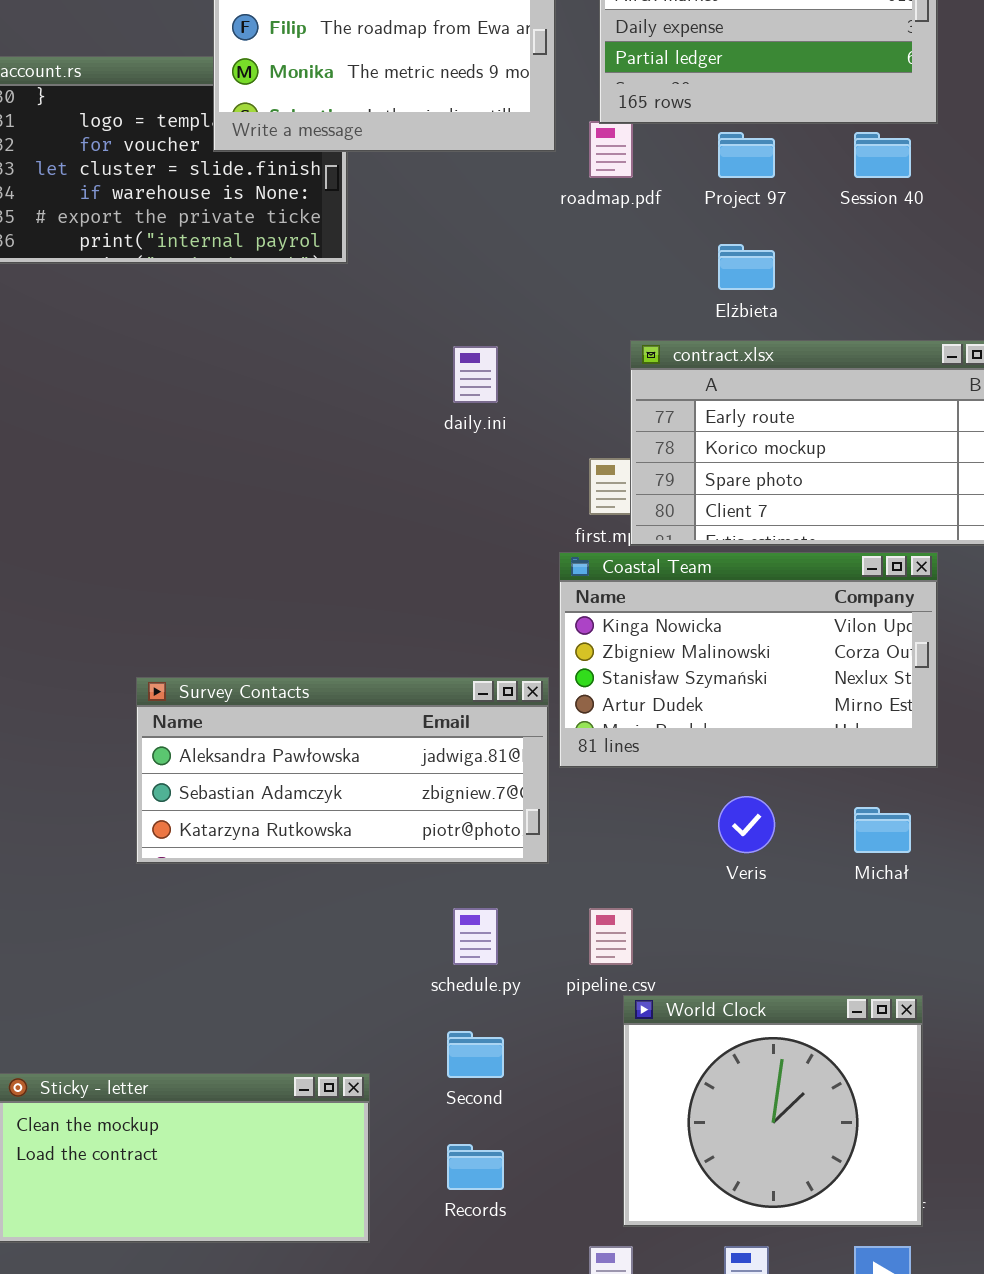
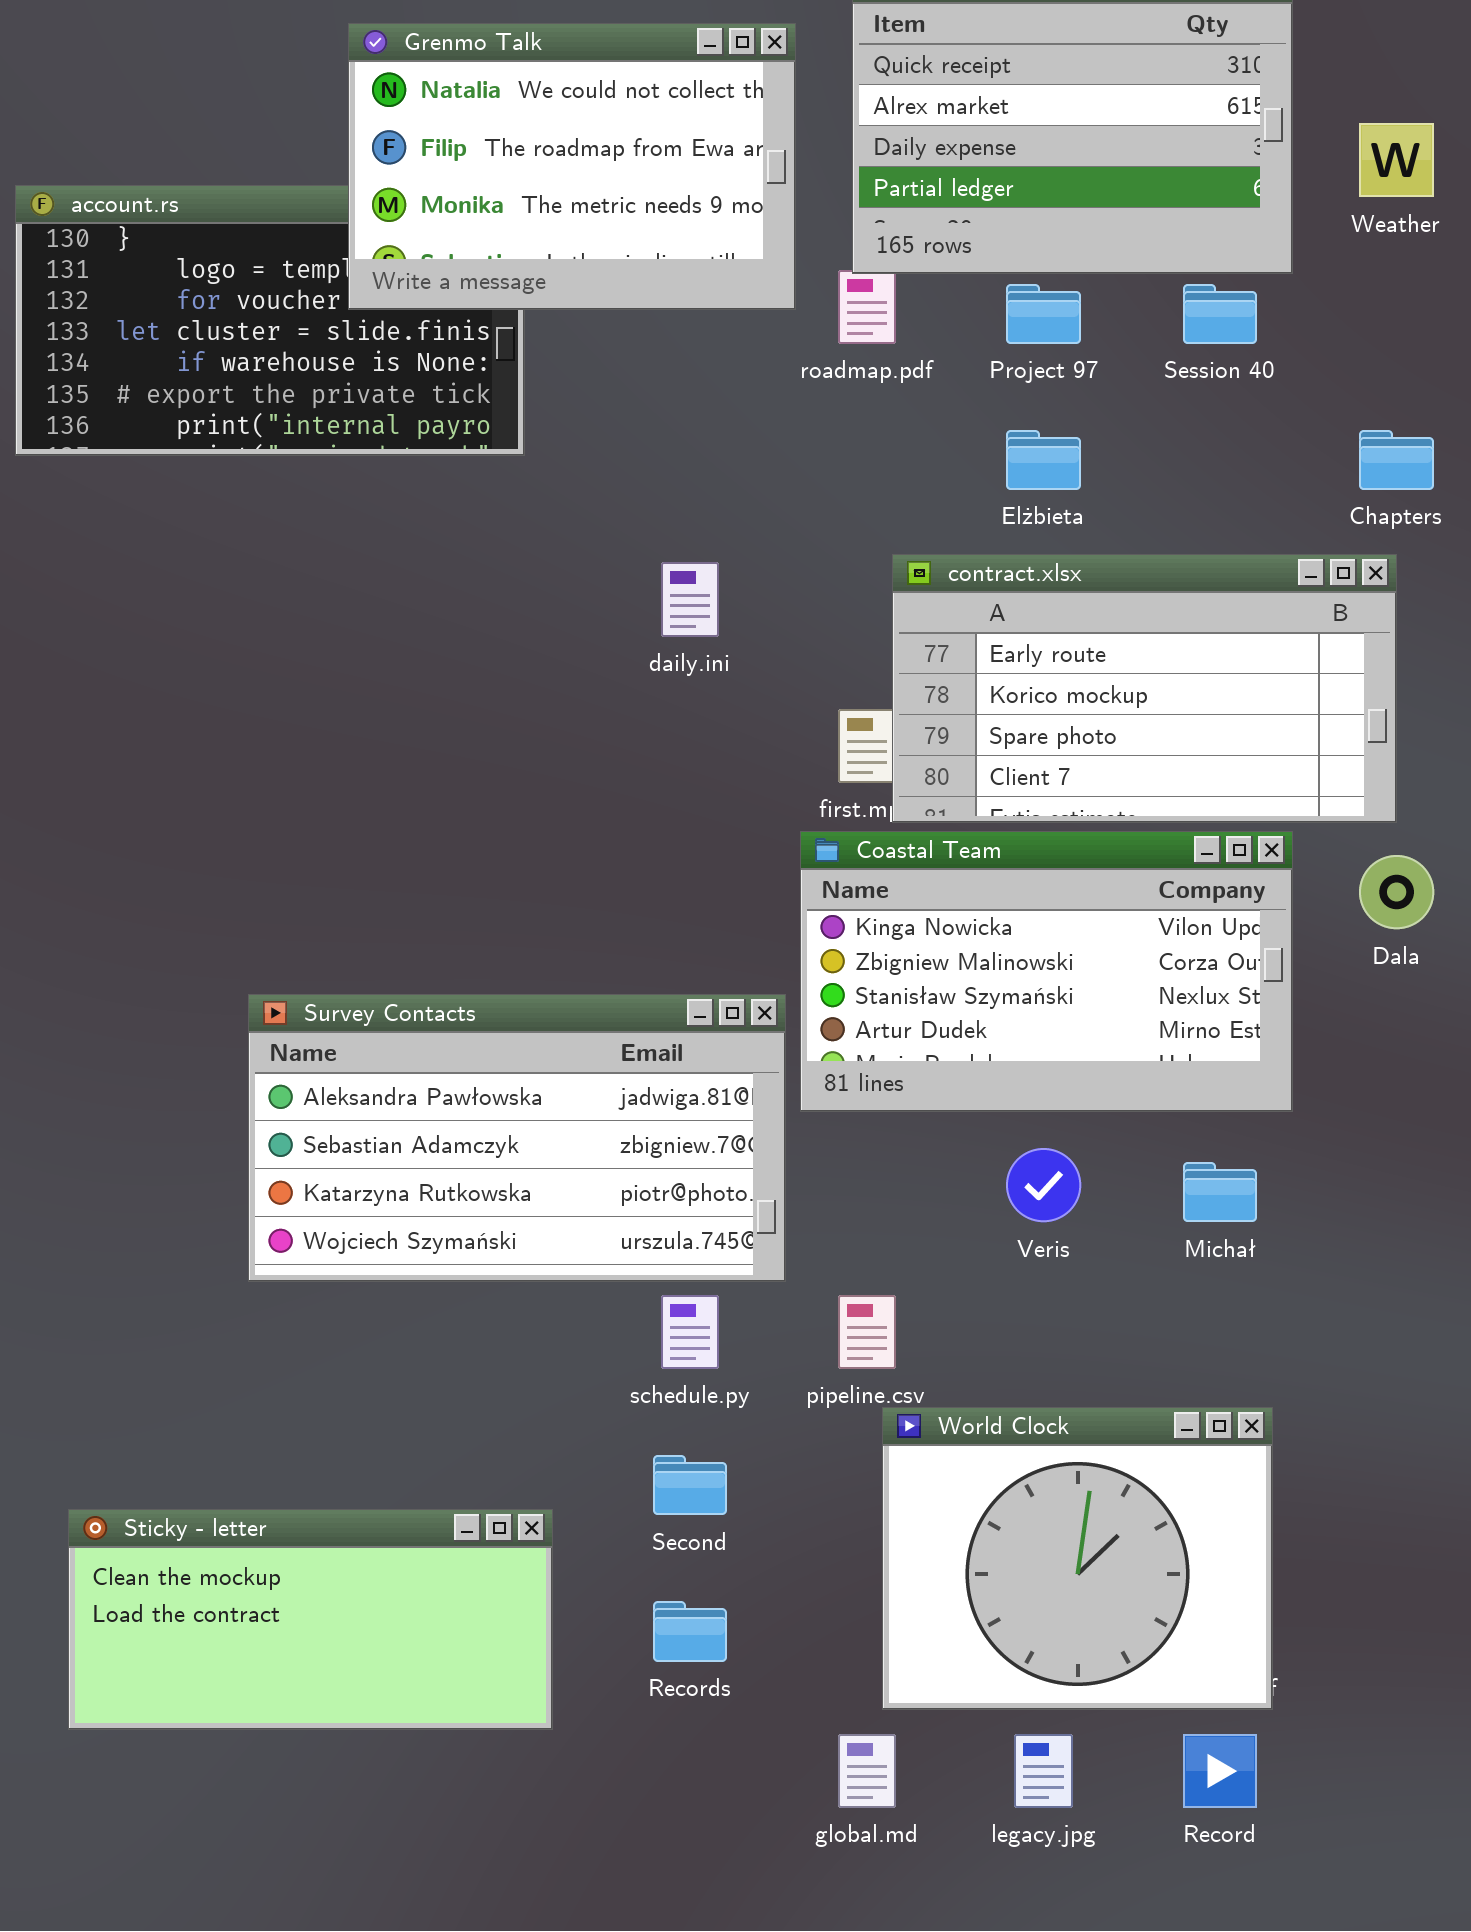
Survey Contacts: [136,677,549,864] -> [248,994,786,1282], resized

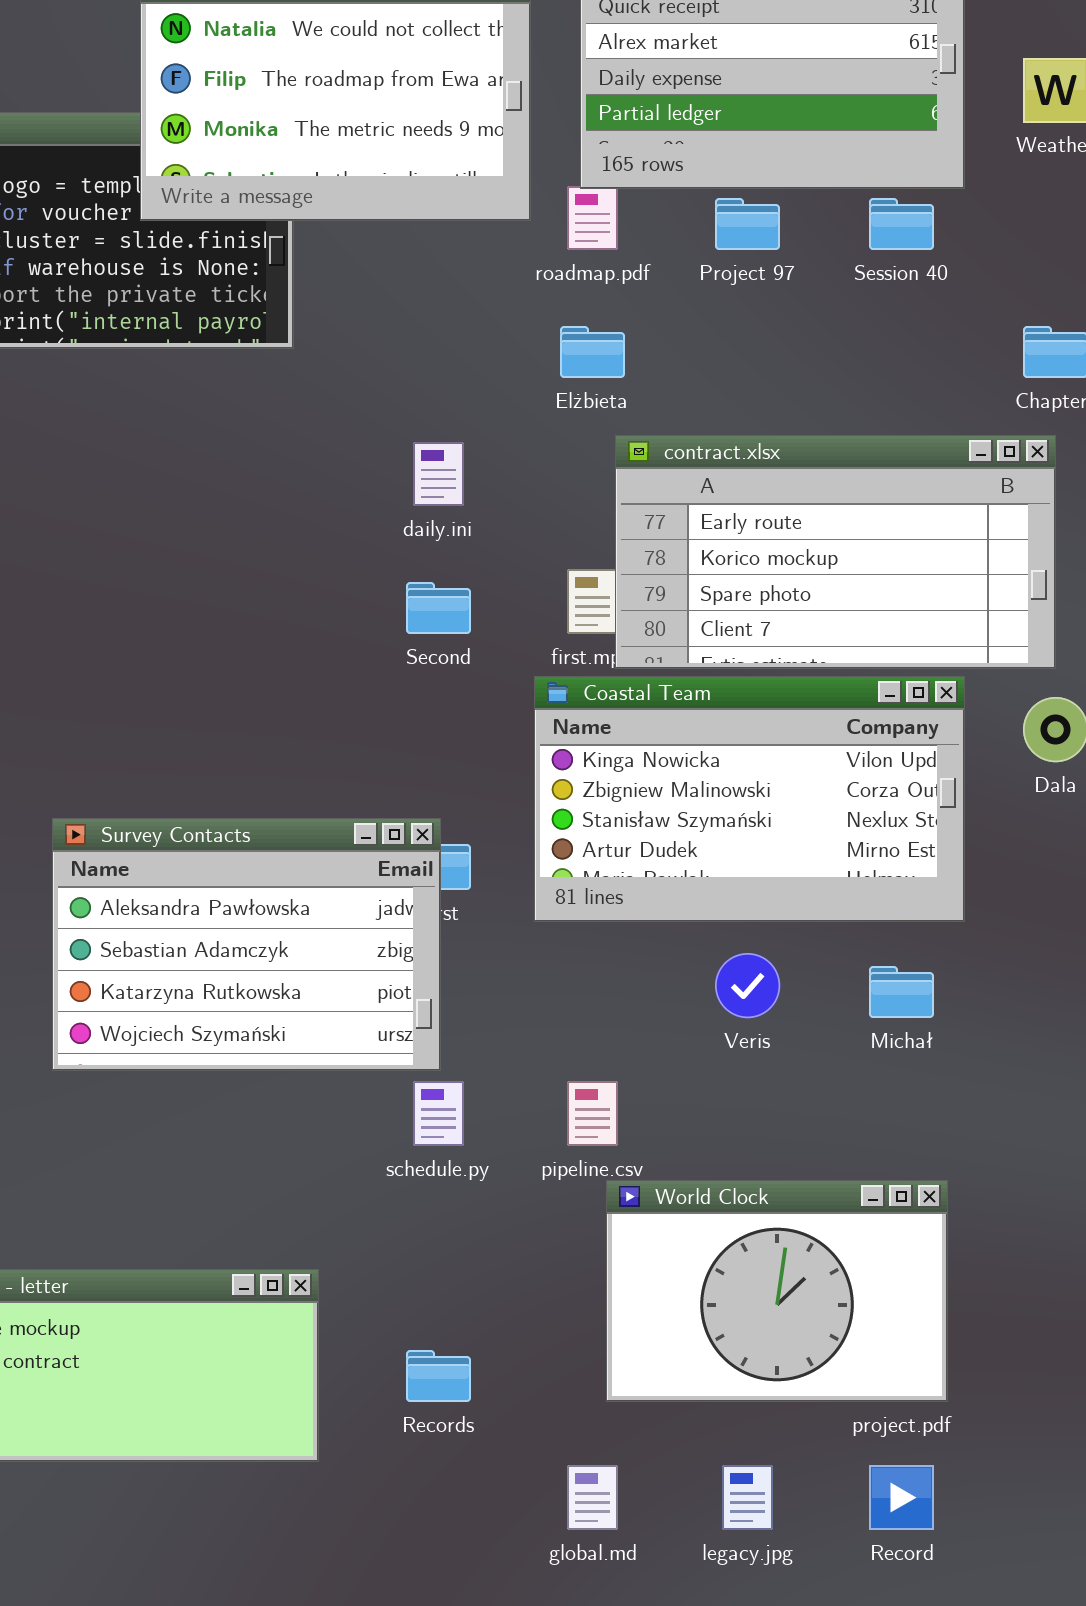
Elżbieta: [1006,430,1081,490] -> [560,326,625,378], moved
Survey Contacts: [248,994,786,1282] -> [52,818,441,1071], resized
World Clock: [882,1407,1273,1710] -> [606,1180,948,1402], resized
Second: [653,1455,727,1515] -> [406,582,471,634], moved

